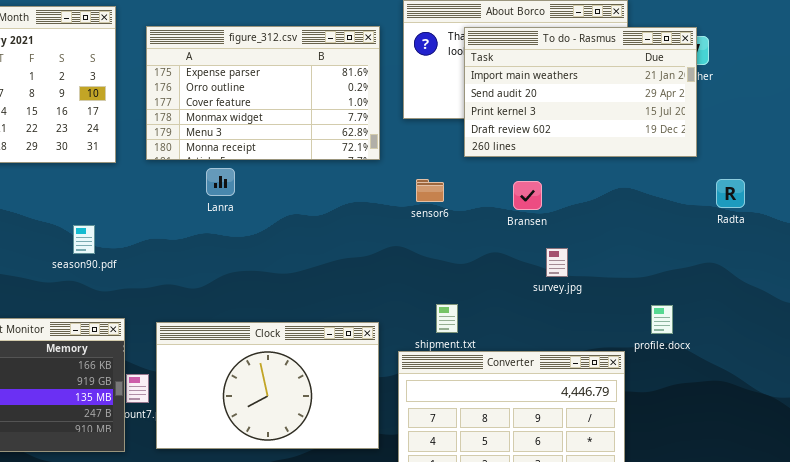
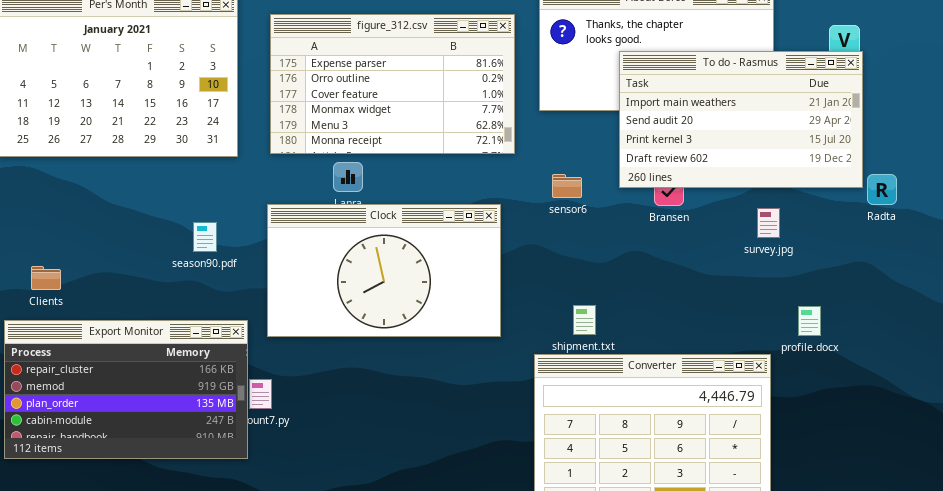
To do - Rasmus: [464,27,697,157] -> [619,51,863,188], moved
survey.jpg: [546,248,568,277] -> [757,208,780,238], moved
Clock: [156,322,379,449] -> [267,204,501,337], moved

